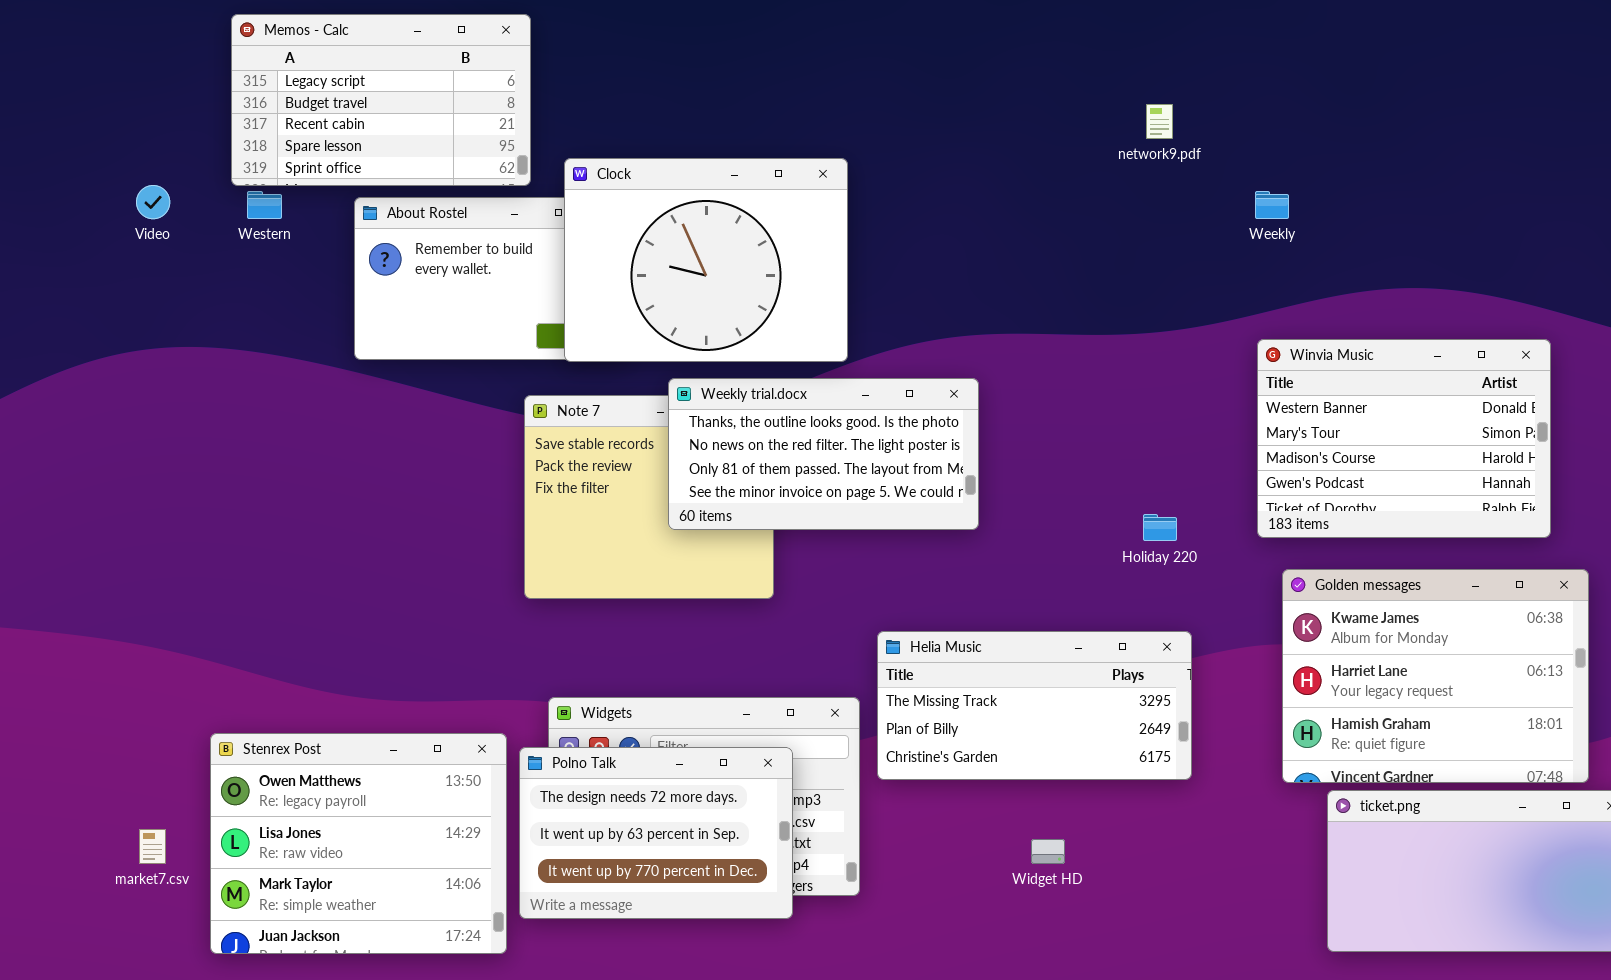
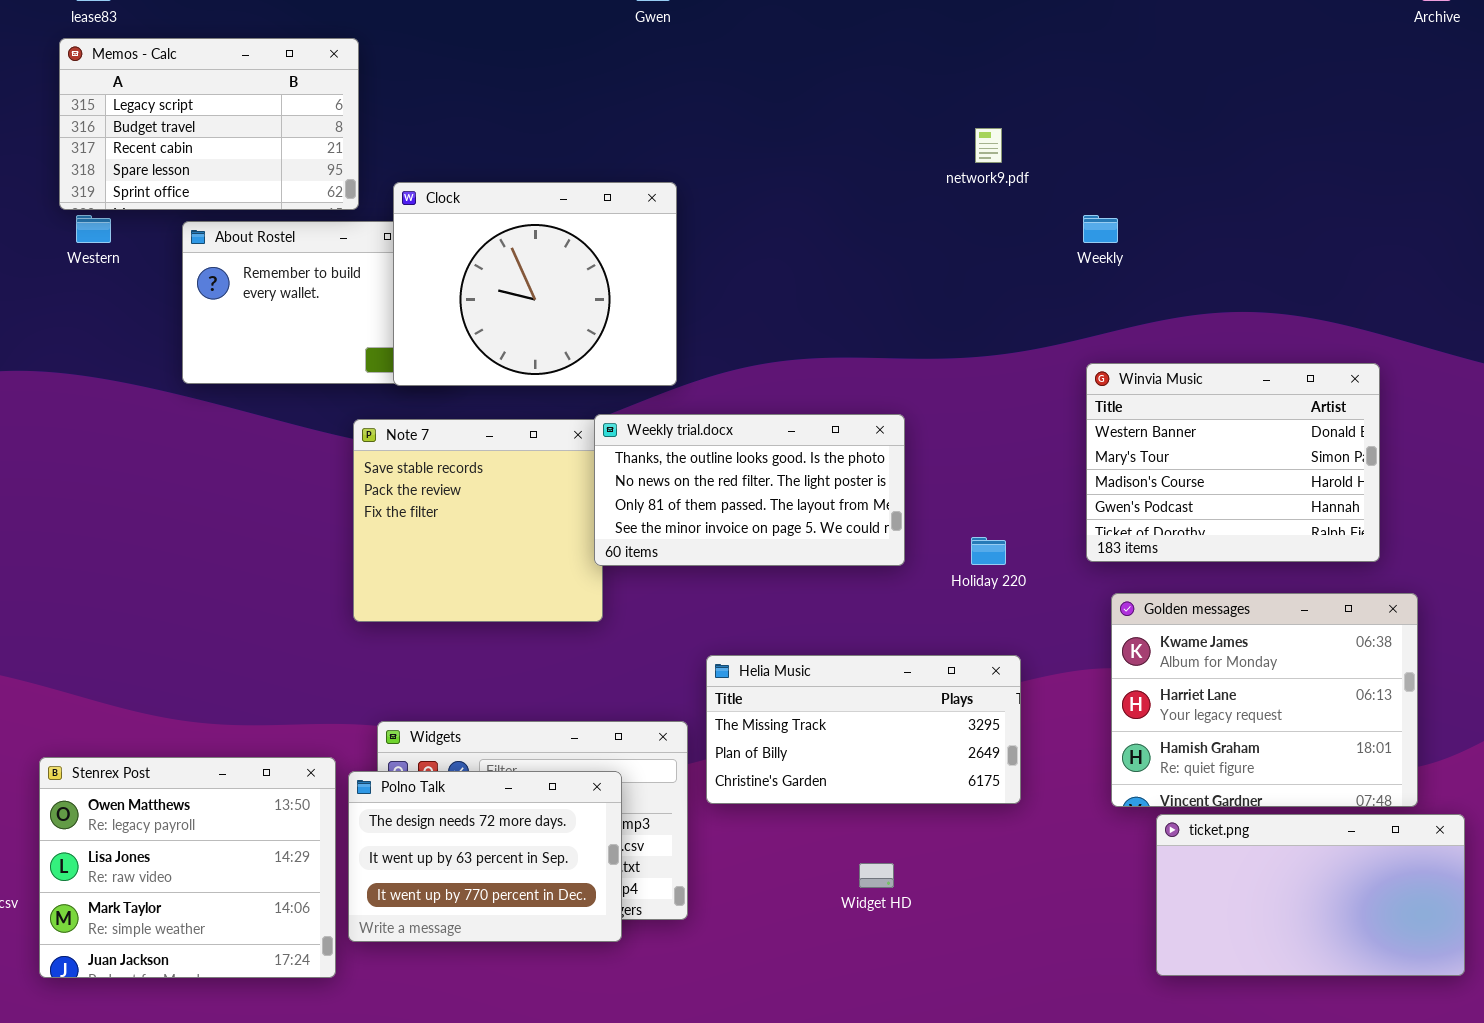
Weekly trial.docx: [668,378,979,530] -> [594,414,905,566], moved

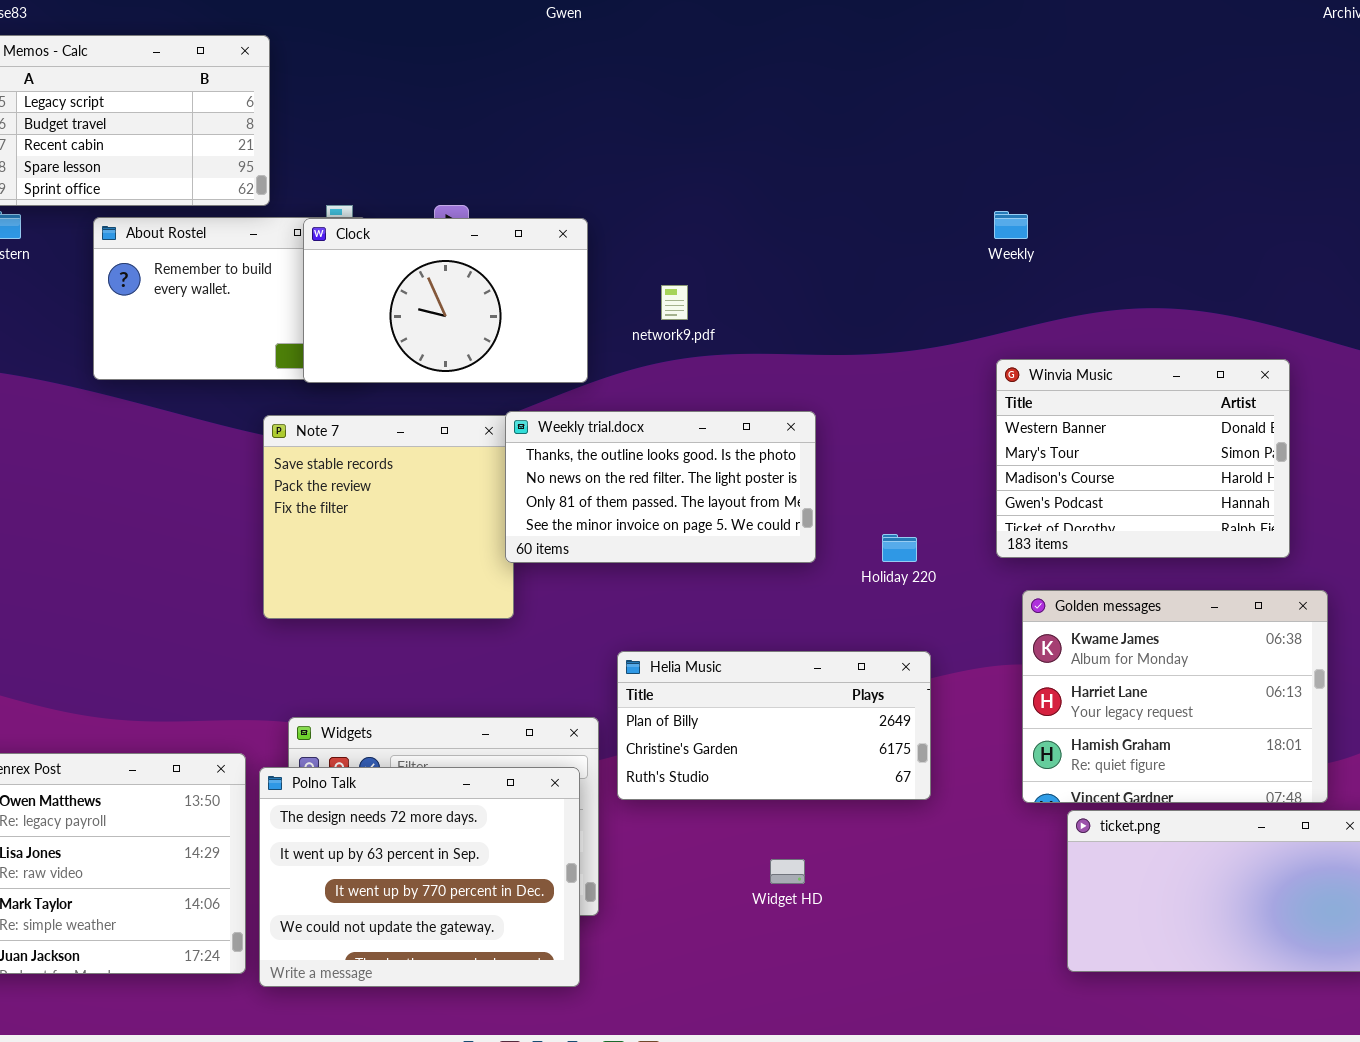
network9.pdf: [975,128,1002,163] -> [661,285,688,320], moved
Clock: [393,182,677,386] -> [303,218,588,383], resized
Helia Music: [706,655,1021,804] -> [617,651,931,800], scrolled down 1 row
Polno Talk: [348,771,622,942] -> [259,767,580,987], resized

